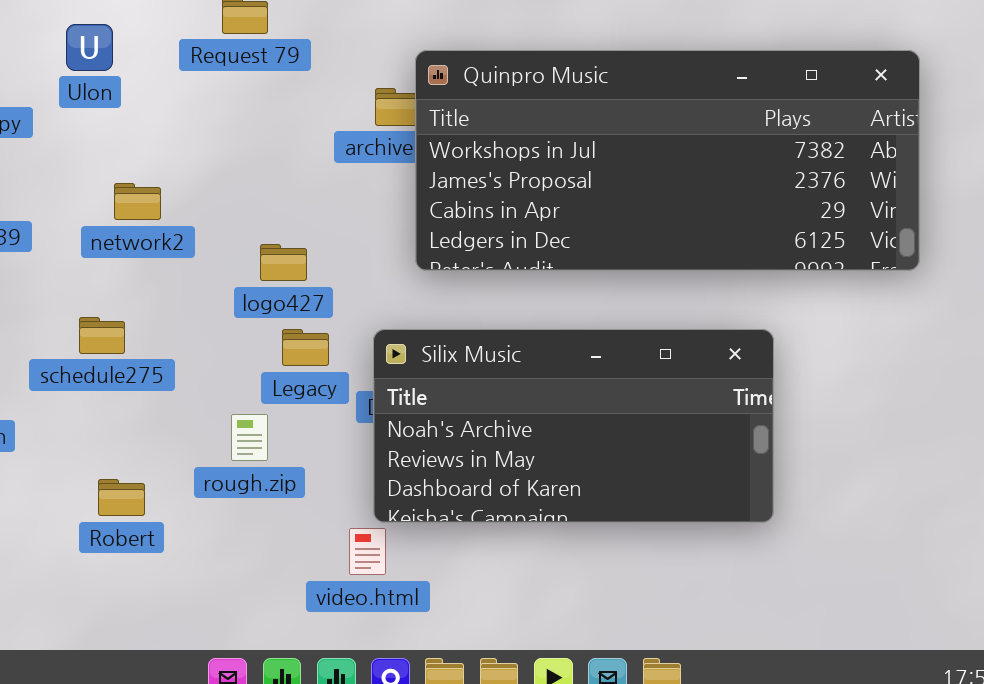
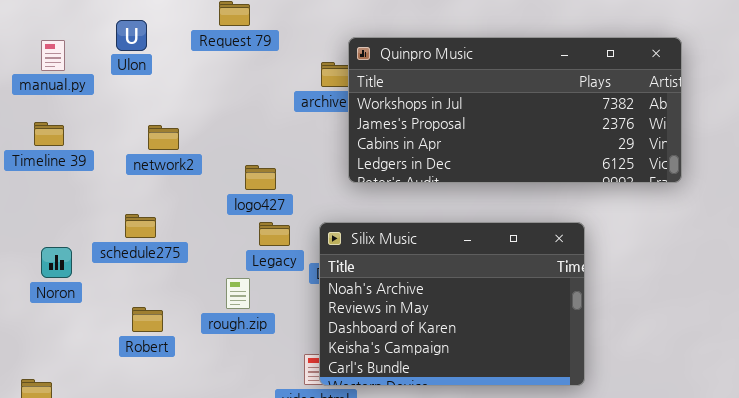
Silix Music: [373,329,774,523] -> [319,222,585,386], resized
Robert: [98,479,145,516] -> [132,307,163,332], moved

